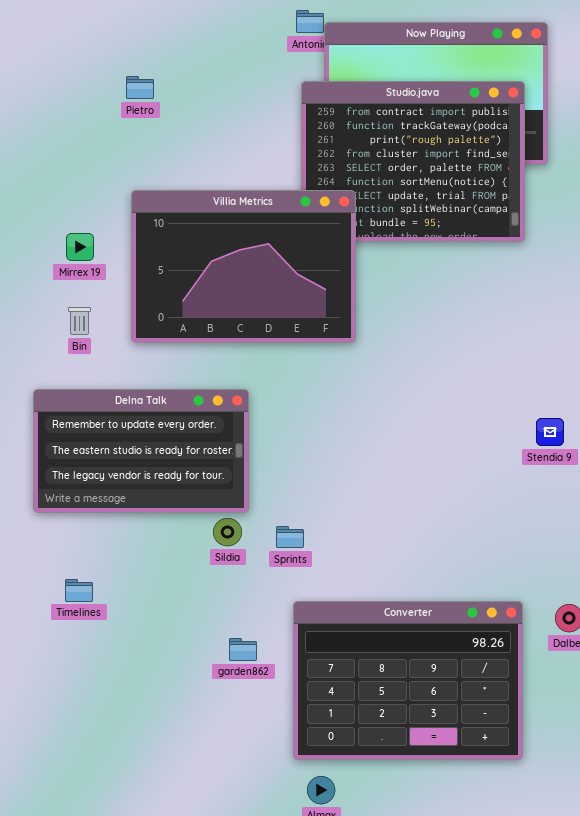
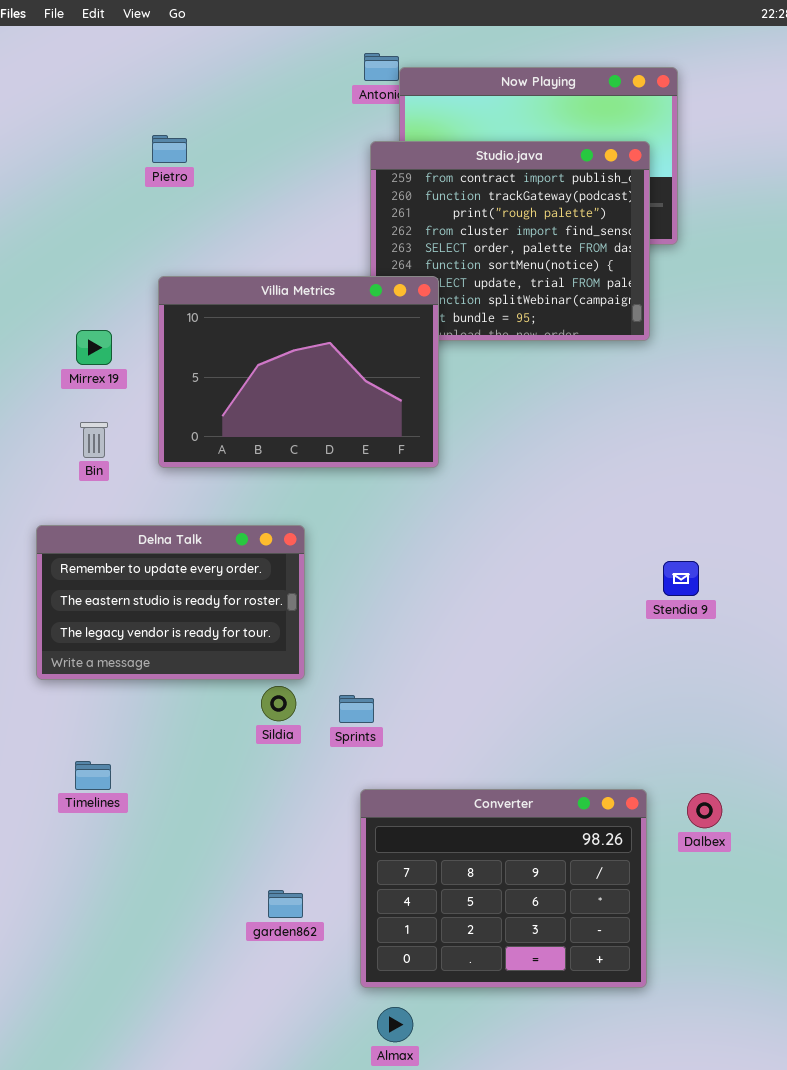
garden862: [229,638,257,661] -> [268,890,303,918], moved

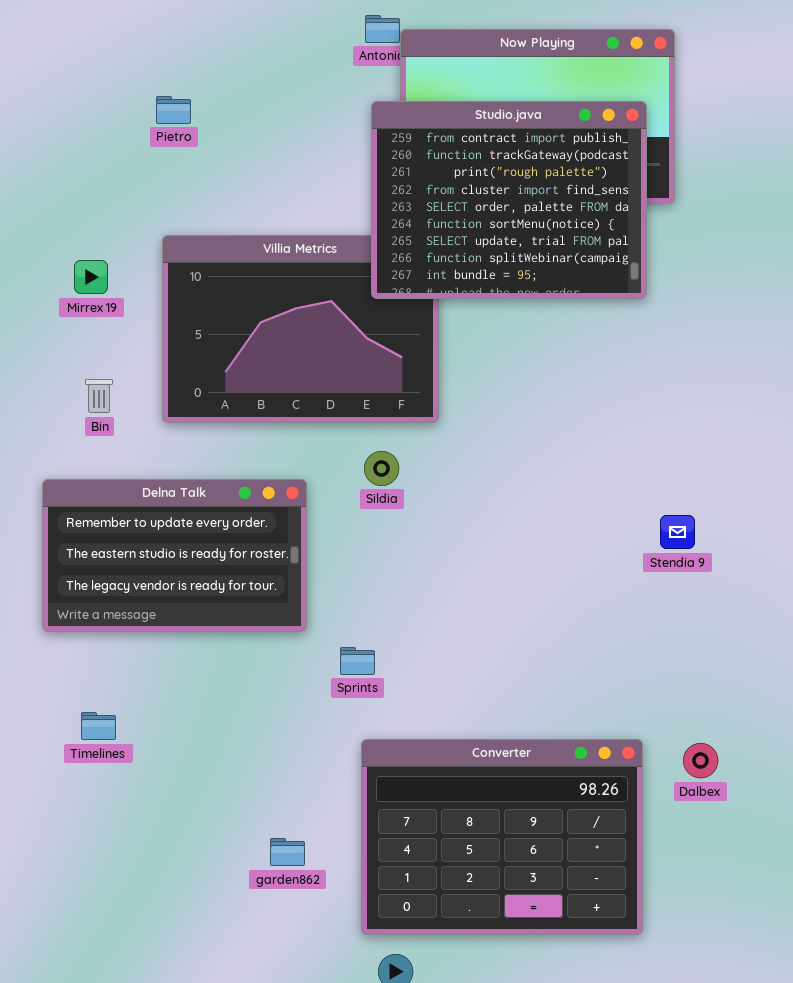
Studio.java: [370,141,650,341] -> [371,101,647,299], raised
Mirrex 19: [76,330,112,365] -> [74,260,108,294], moved
Sildia: [261,686,296,721] -> [364,451,399,486], moved

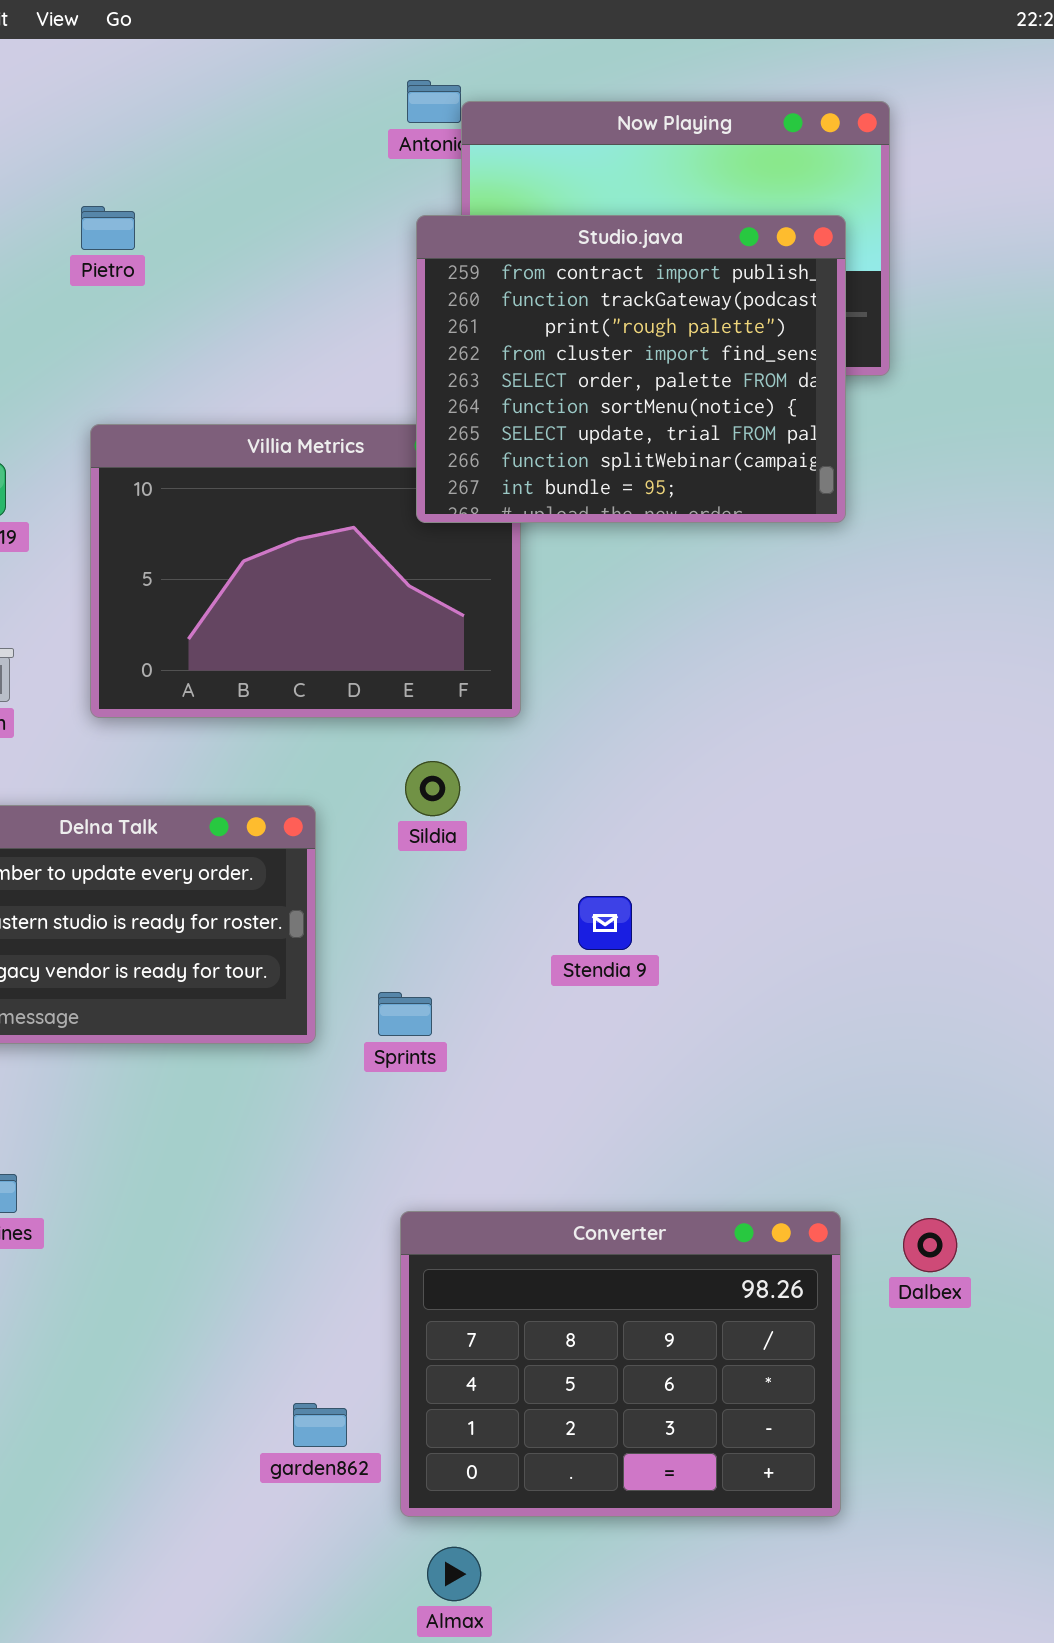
Stendia 9: [660,515,695,549] -> [578,896,632,950], moved
Sprints: [340,647,375,675] -> [378,992,432,1036], moved
garden862: [270,838,305,866] -> [293,1403,347,1447], moved

